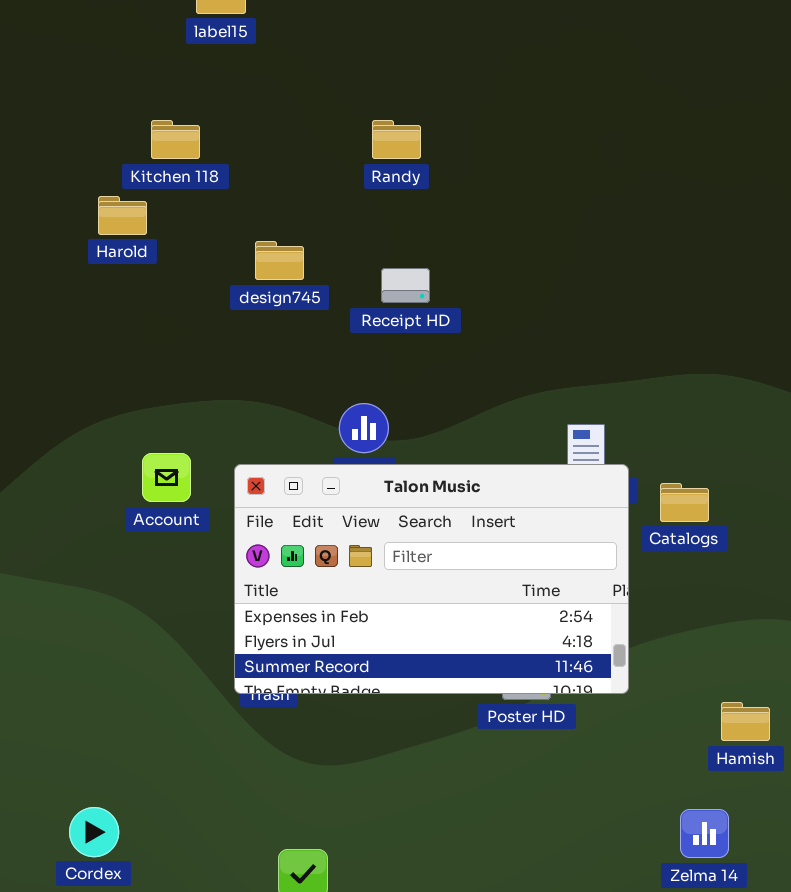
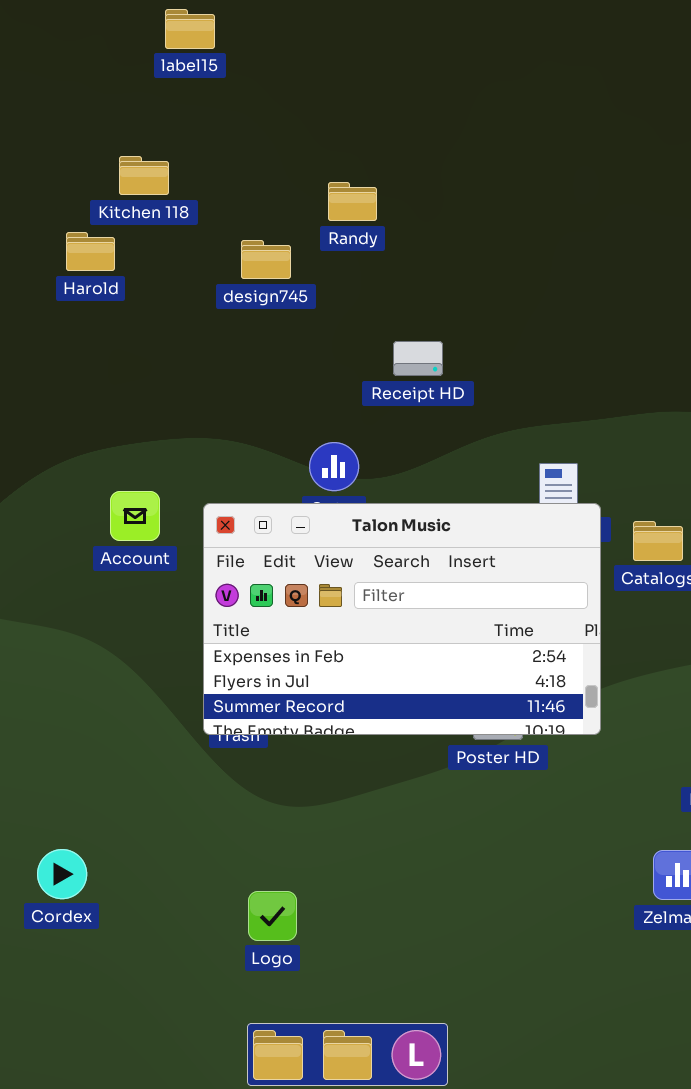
Randy: [372,120,421,159] -> [328,182,377,221], moved
design745: [255,241,304,280] -> [241,240,291,279], moved
Receipt HD: [381,268,430,303] -> [393,341,443,376], moved

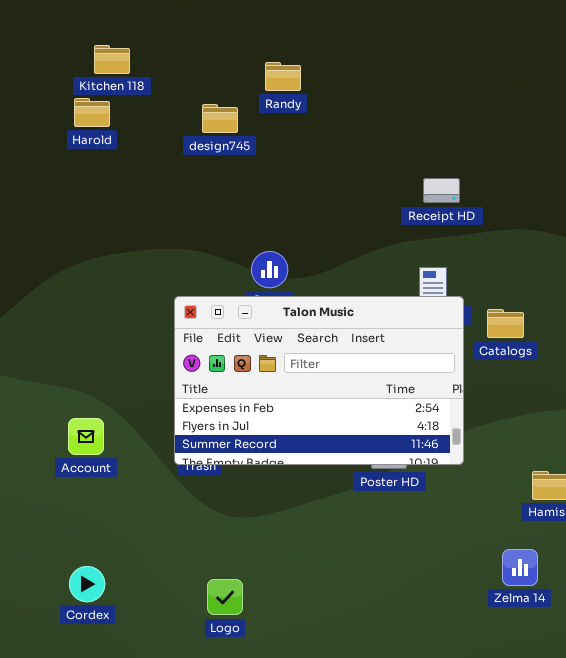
Kitchen 118: [119,156,169,195] -> [94,45,130,74], moved
Receipt HD: [393,341,443,376] -> [423,178,460,203], moved
Account: [110,491,160,541] -> [68,418,104,455], moved
Cordex: [37,849,87,899] -> [69,566,105,602], moved

